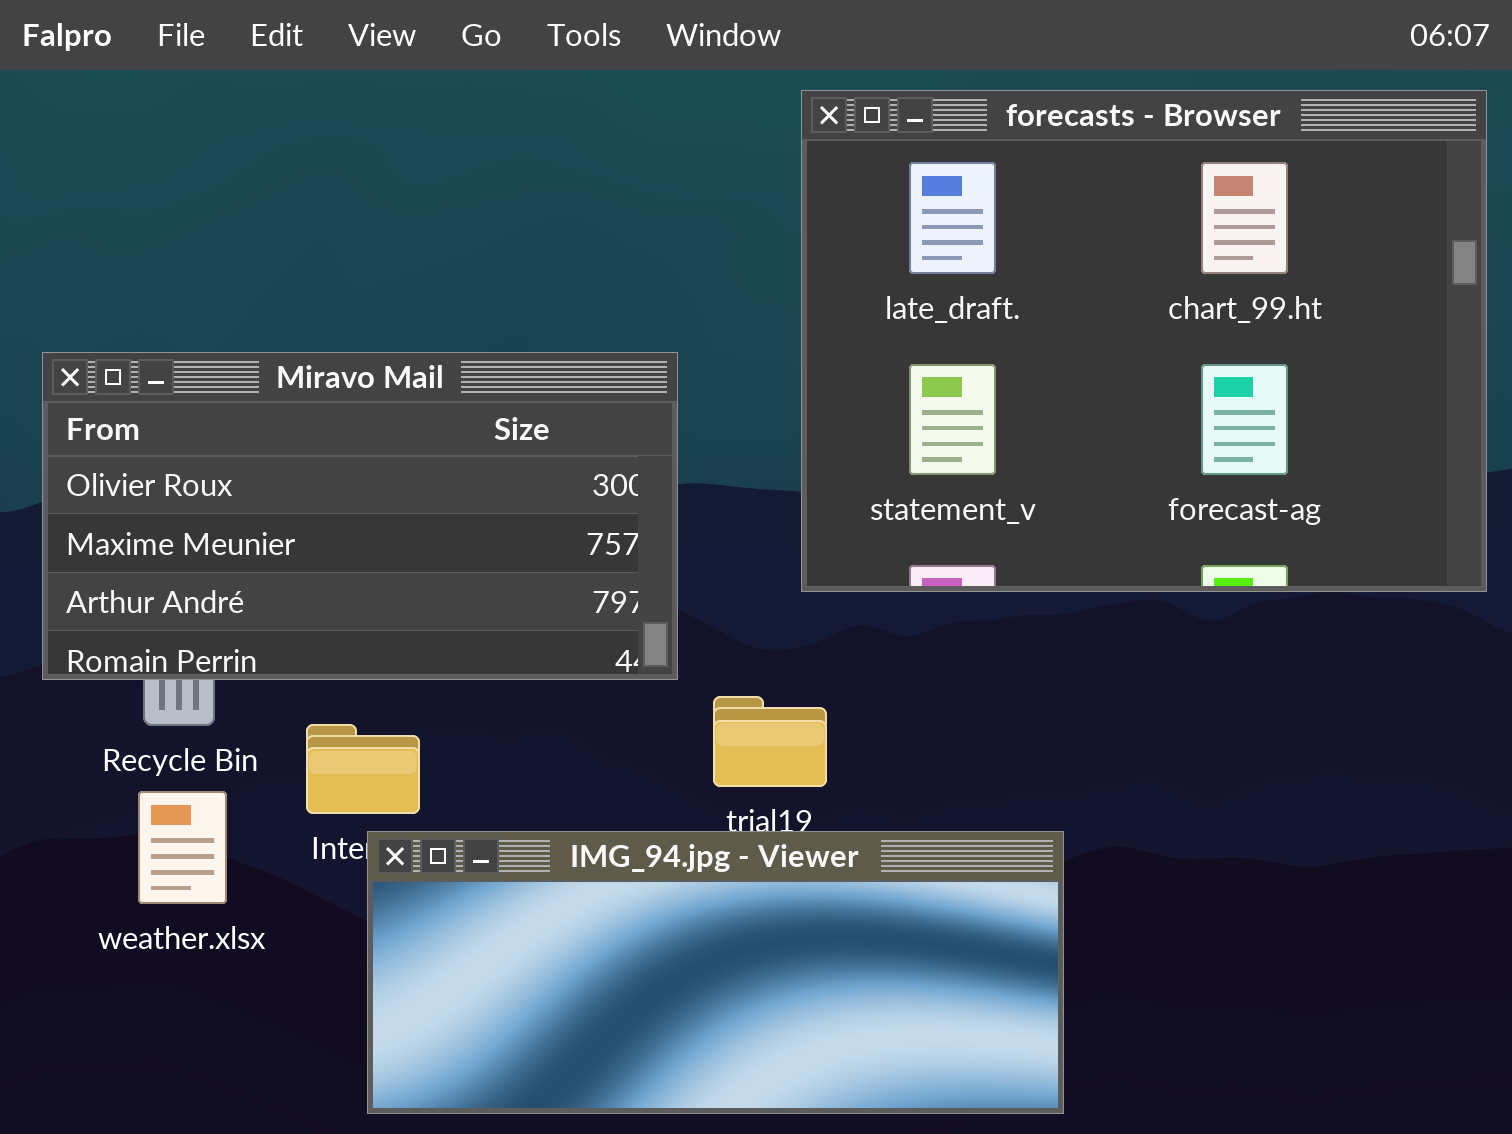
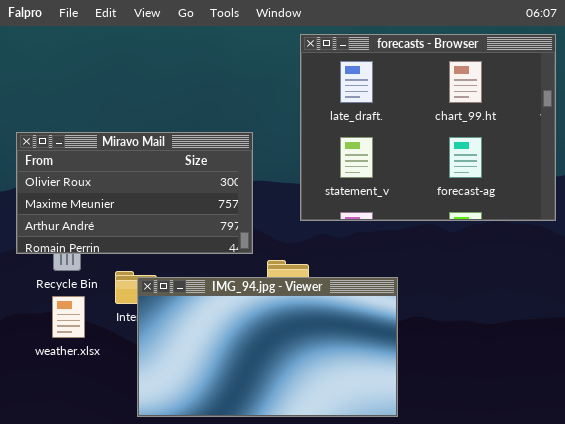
IMG_94.jpg - Viewer: [367,831,1064,1114] -> [137,277,398,417], resized

